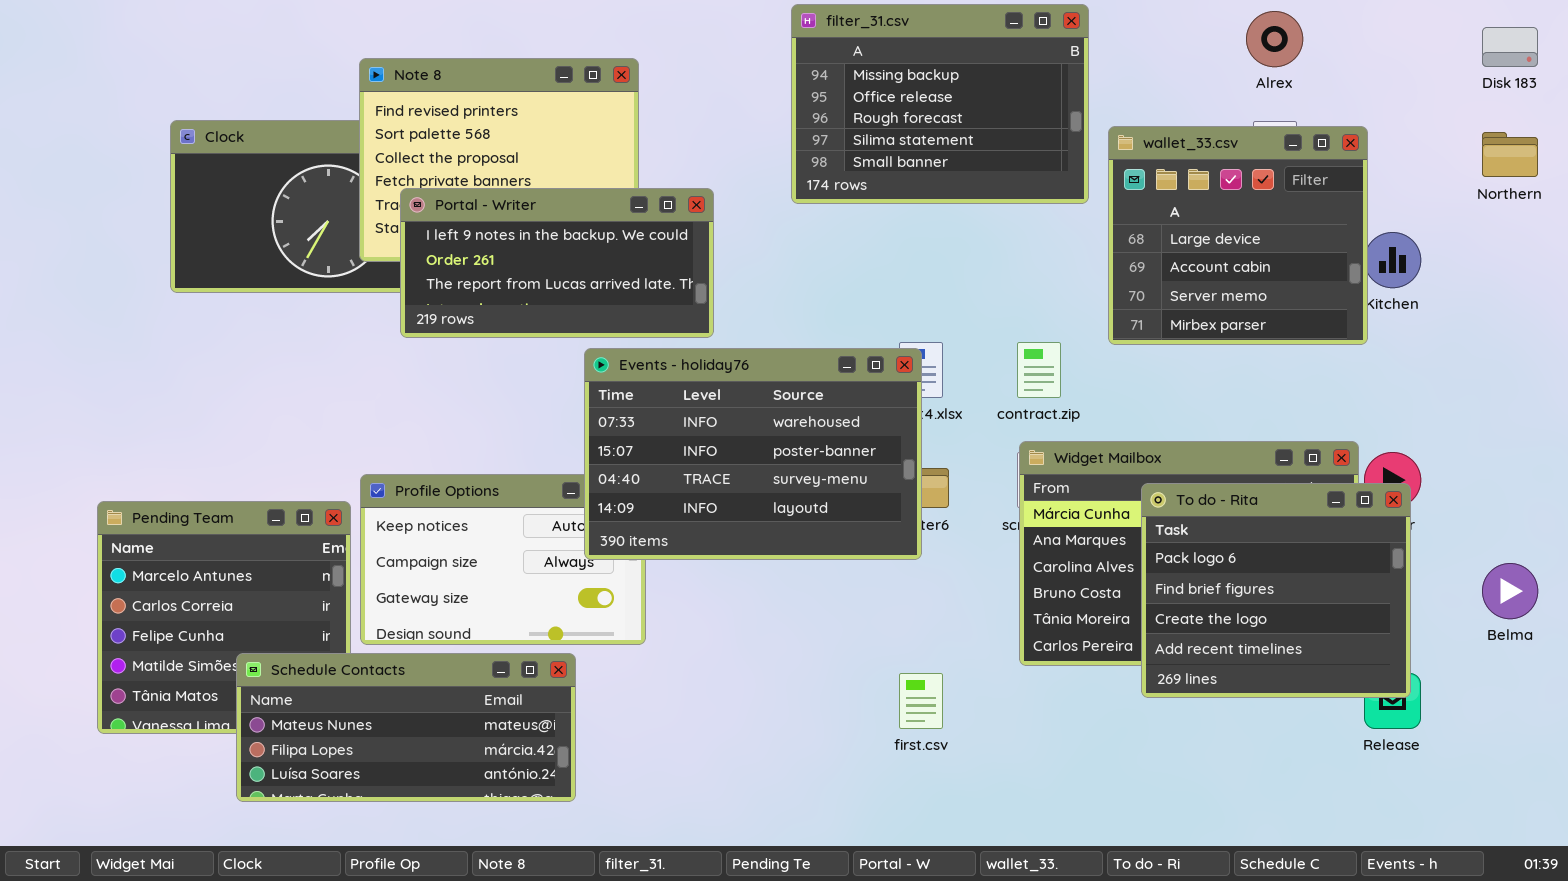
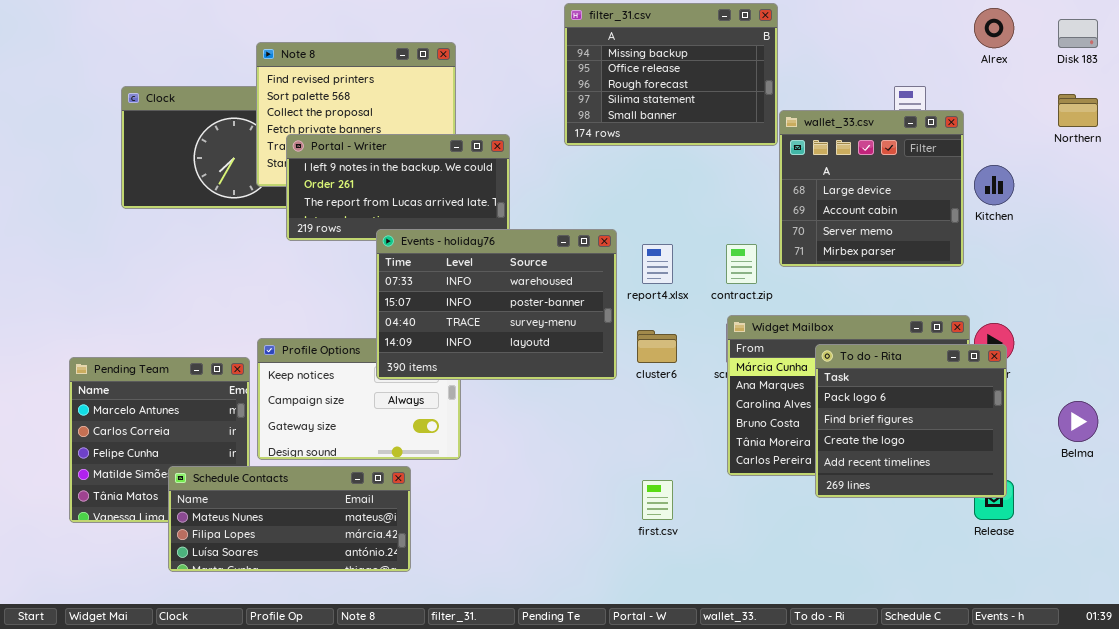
Alrex: [1246,11,1303,67] -> [974,8,1014,48], moved
wallet_33.csv: [1108,126,1368,345] -> [779,110,964,267], moved
Events - holiday76: [584,348,922,560] -> [376,229,617,380], moved

